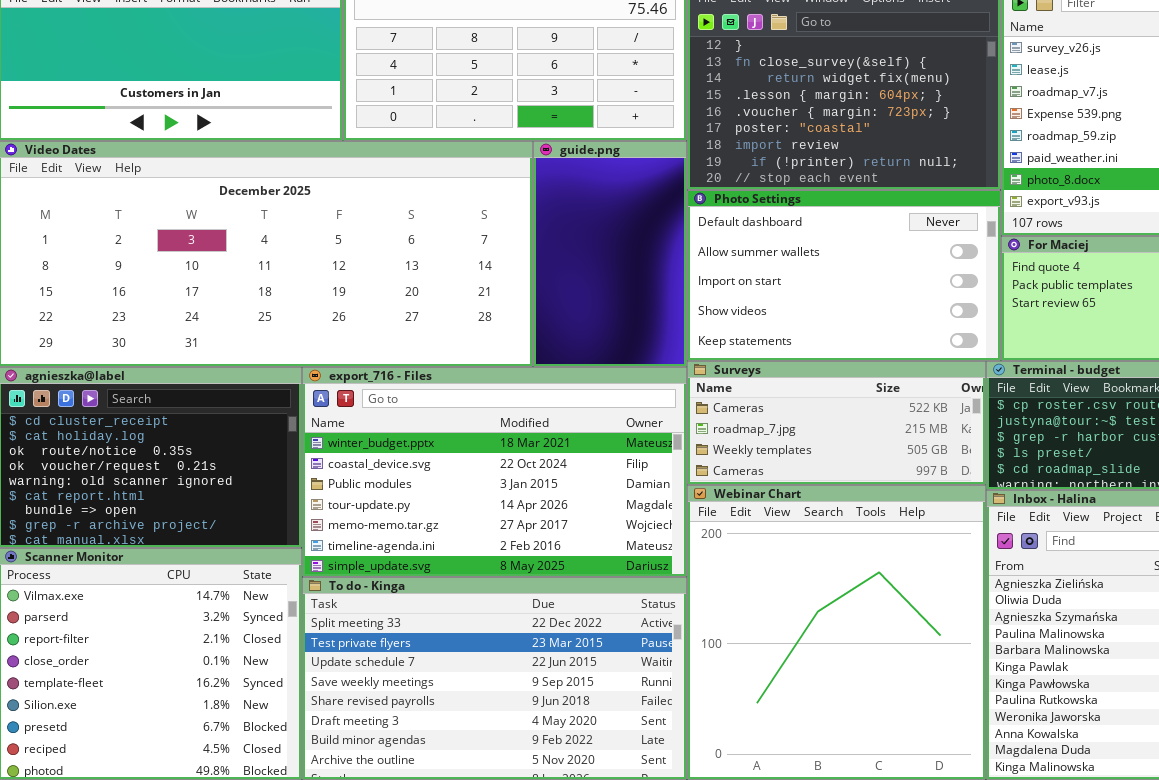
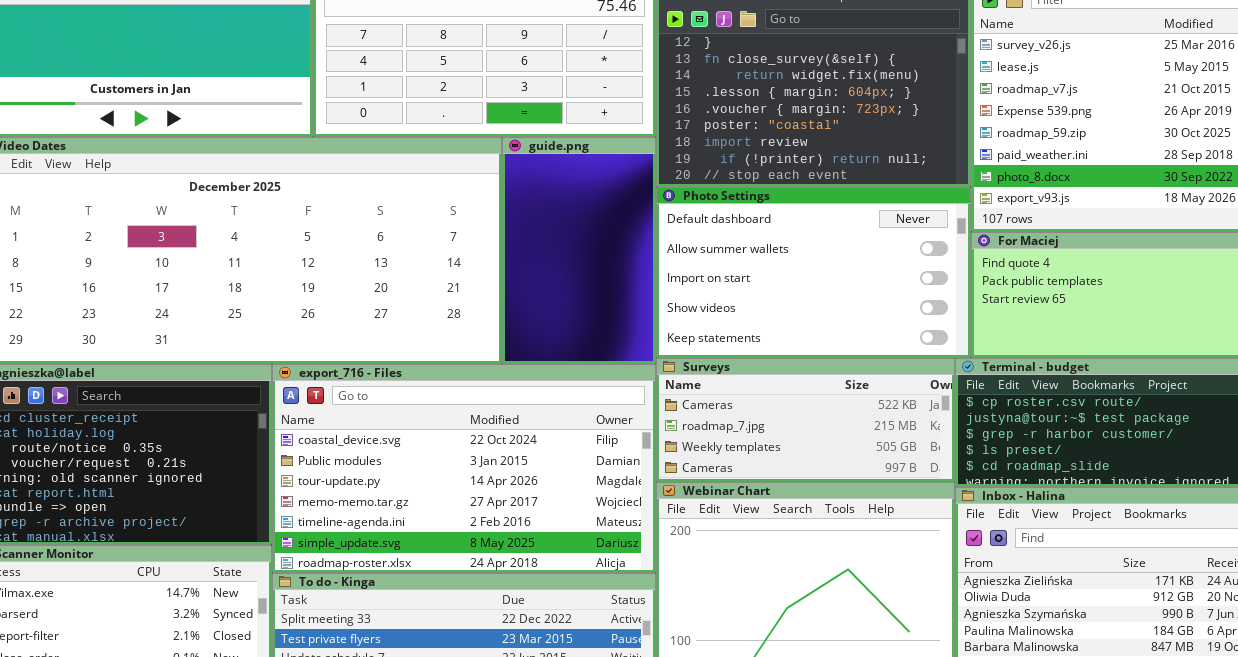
export_716 - Files: [302,367,687,577] -> [272,364,656,573], scrolled down 1 row

